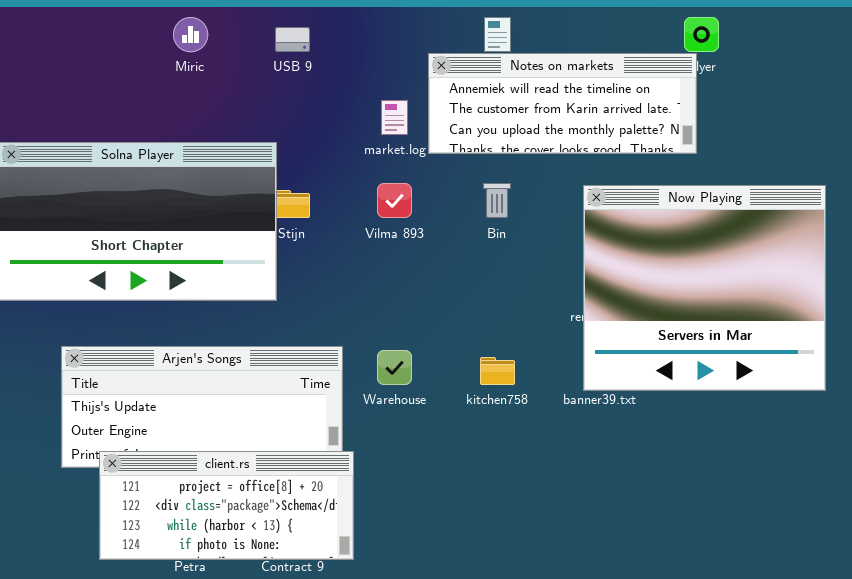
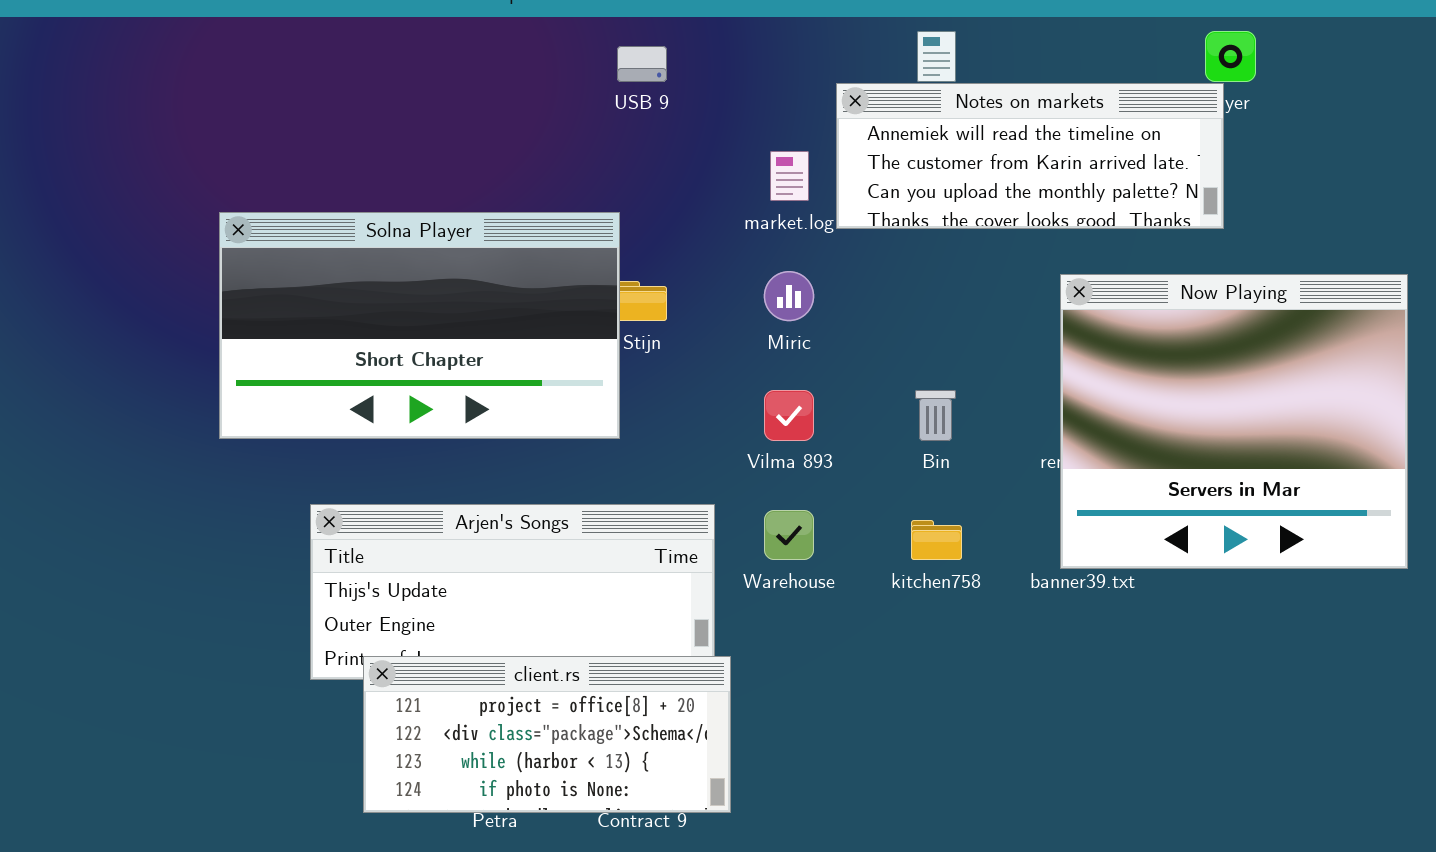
Miric: [173,17,208,52] -> [764,271,814,321], moved
Vilma 893: [377,183,412,218] -> [764,390,814,441], moved
Bin: [483,183,511,218] -> [915,390,956,441], moved

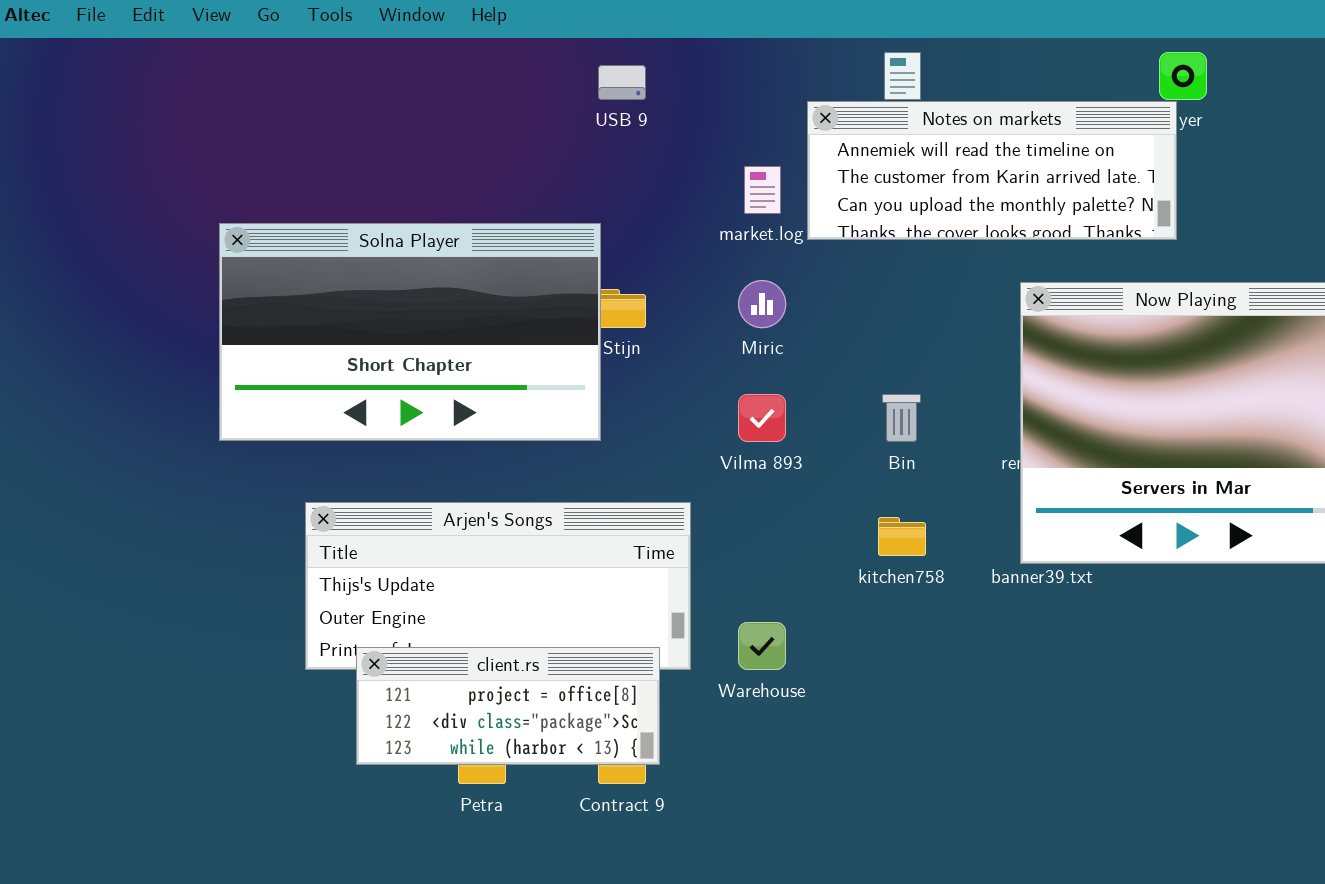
Warehouse: [764,510,814,560] -> [738,622,786,670], moved
client.rs: [363,656,731,813] -> [356,647,660,765], resized

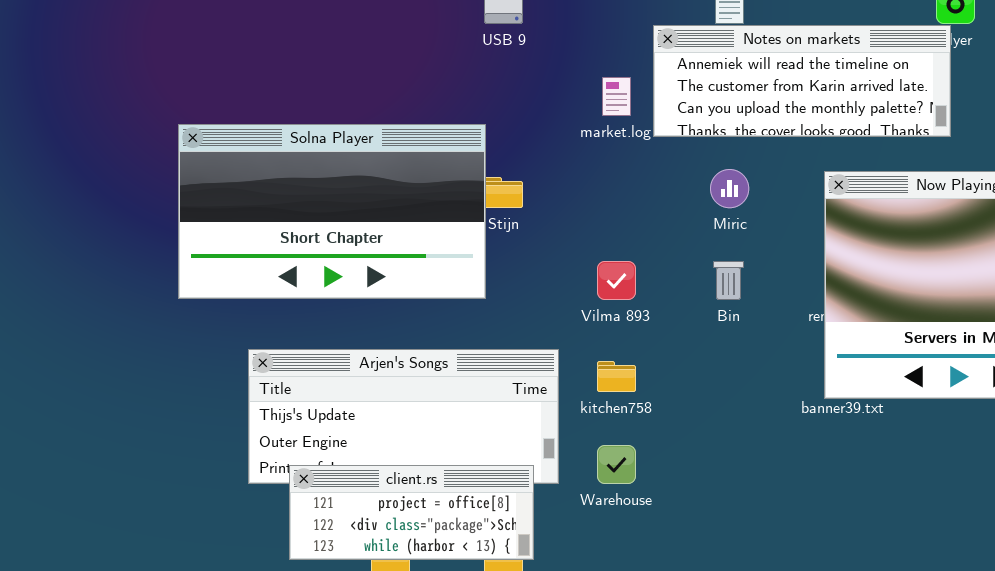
Miric: [738,280,786,328] -> [710,169,749,208], moved
kitchen758: [878,517,926,556] -> [597,361,636,392], moved

